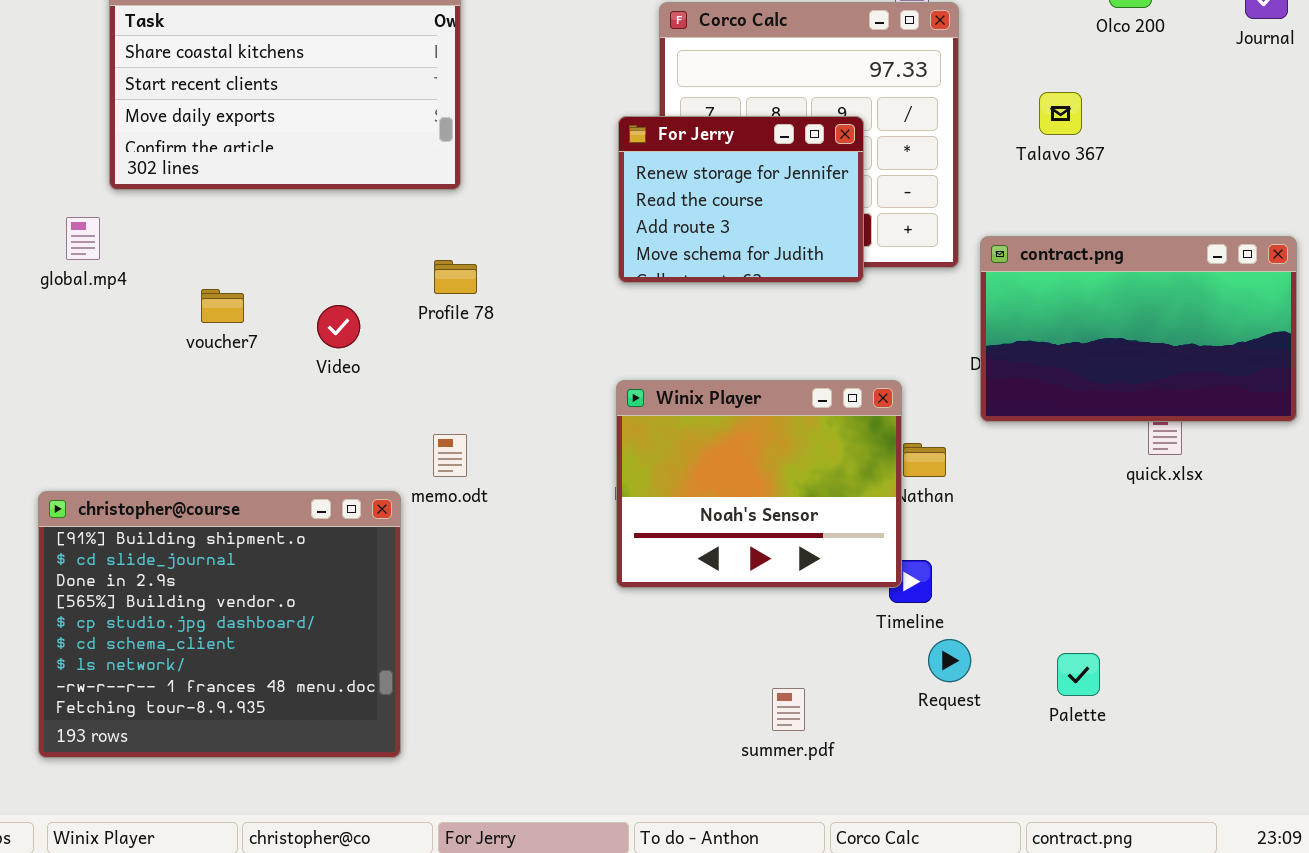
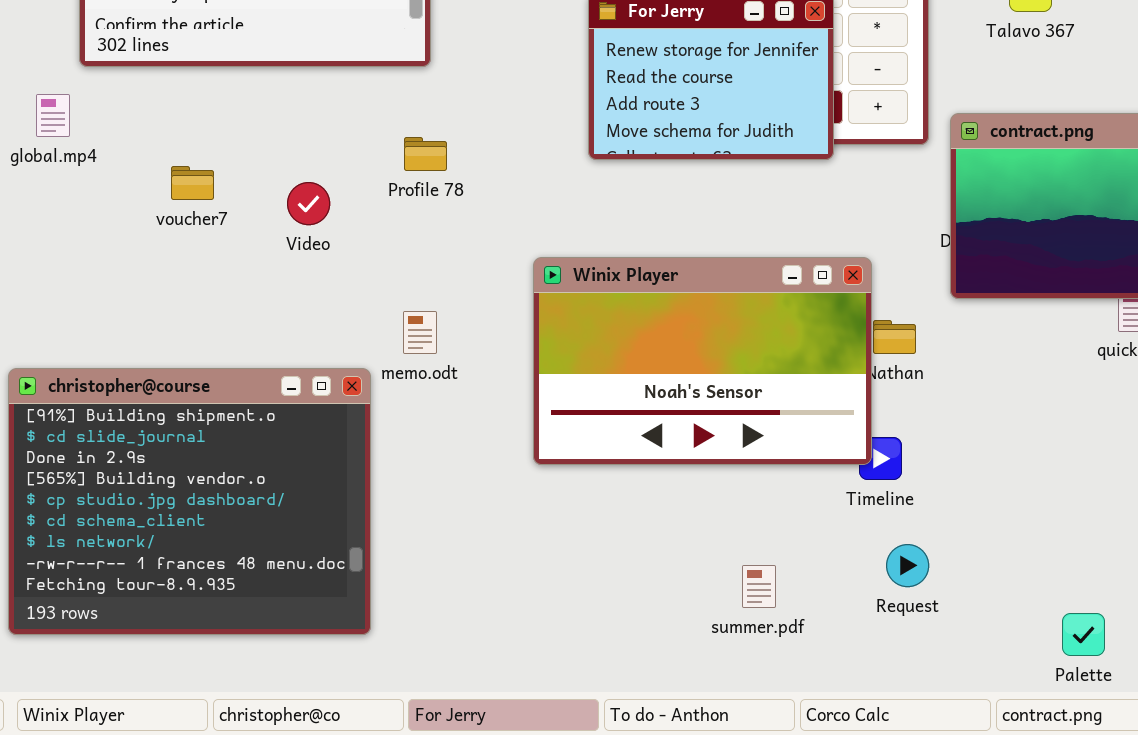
Winix Player: [616,380,902,588] -> [533,257,872,465], resized
Request: [928,639,971,682] -> [886,544,929,587], moved
Palette: [1057,653,1100,696] -> [1062,613,1105,656], moved

